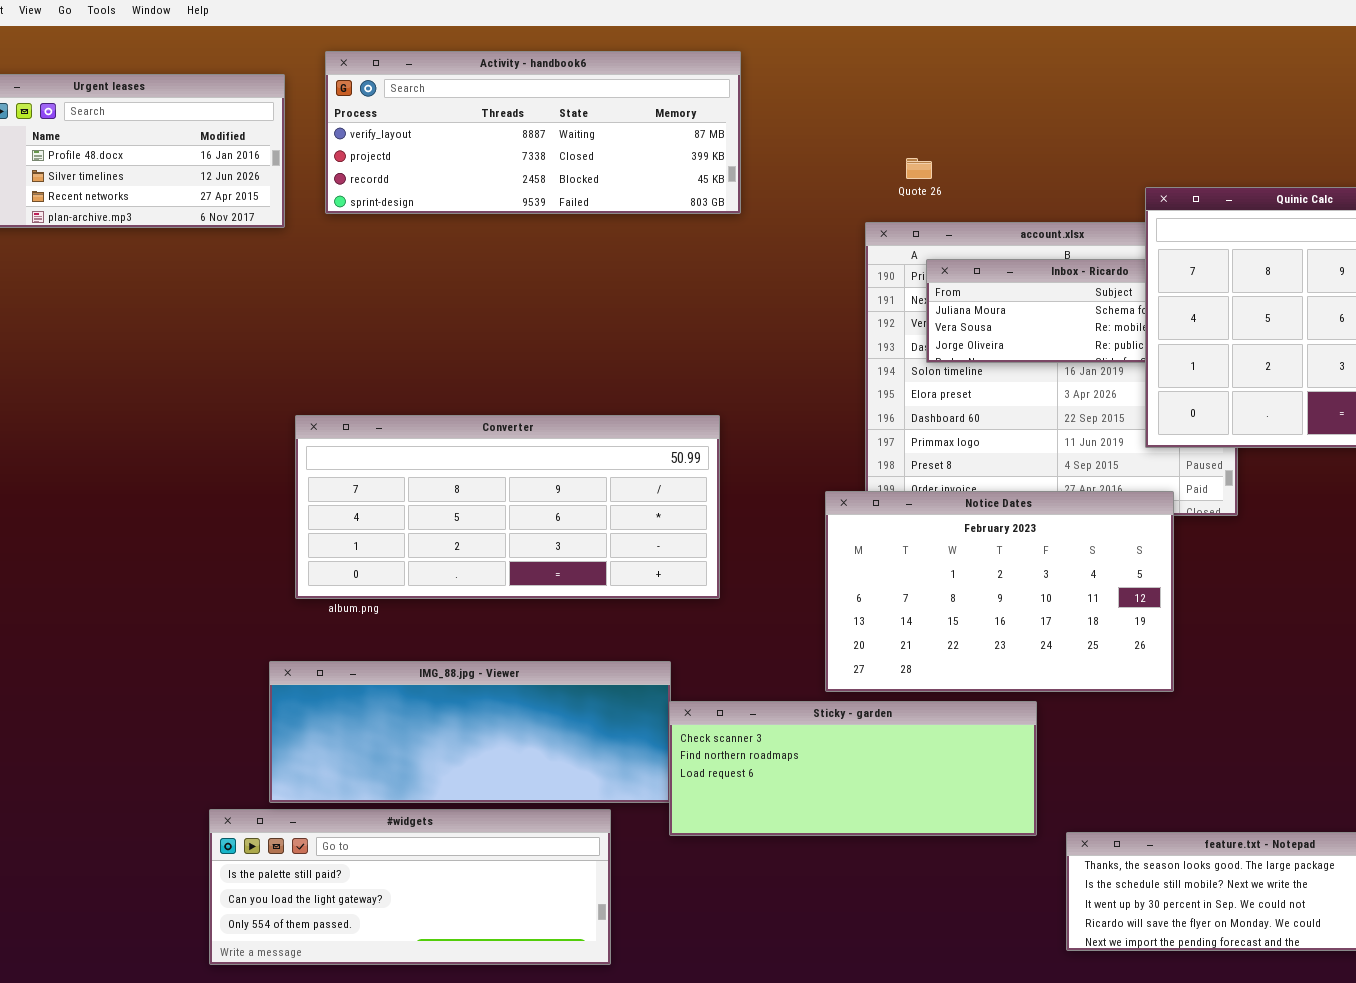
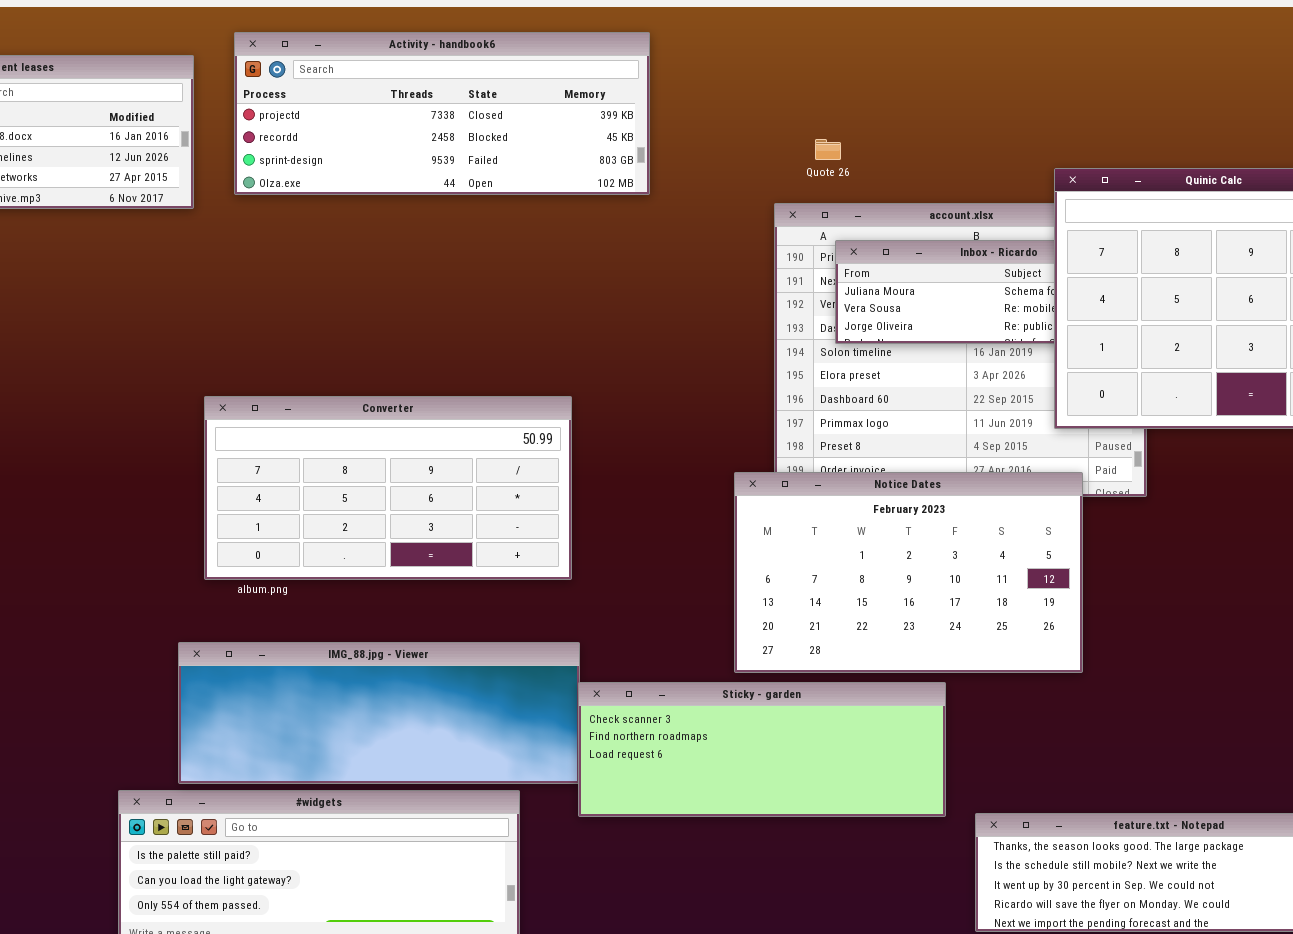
Activity - handbook6: [325,51,741,214] -> [234,32,650,195], scrolled down 1 row
Converter: [295,415,720,599] -> [204,396,572,580], resized

